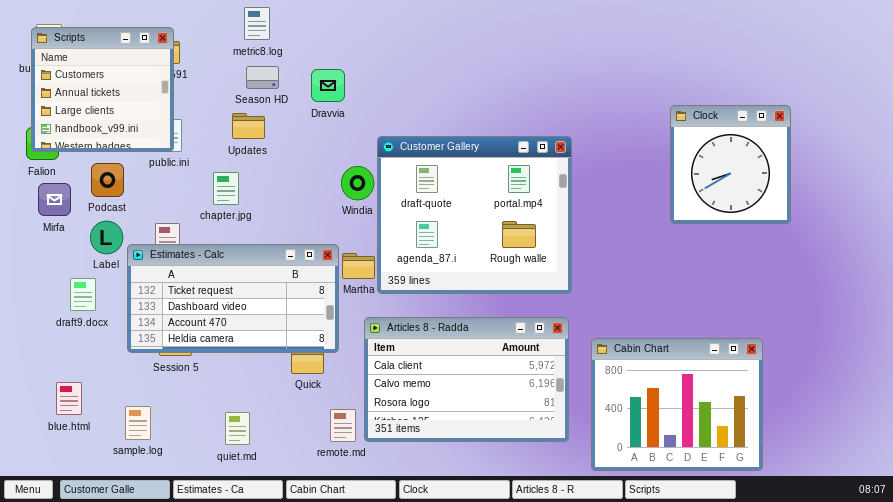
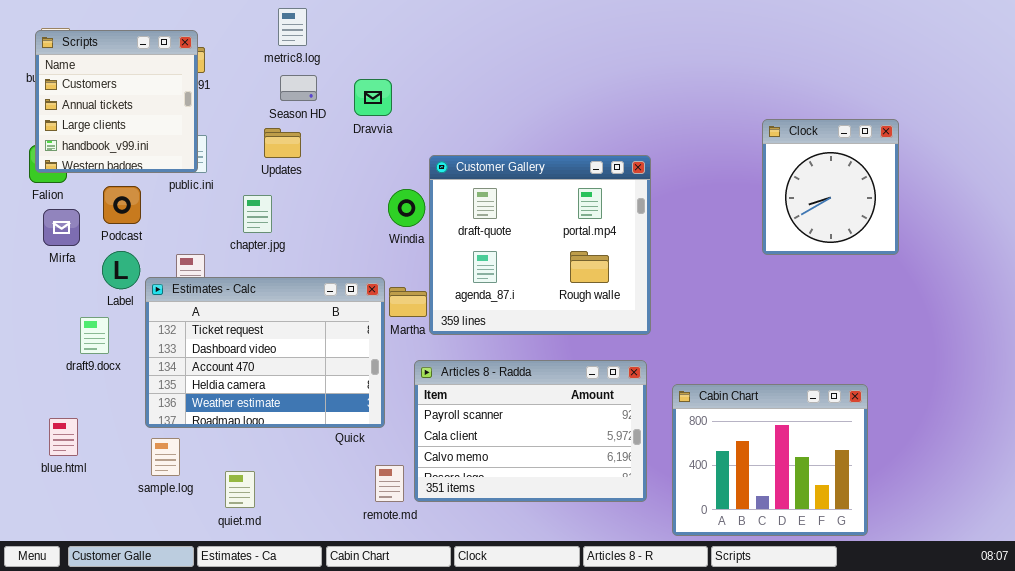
Estimates - Calc: [127,244,339,353] -> [145,277,385,428], resized
Articles 8 - Radda: [364,317,569,442] -> [414,360,647,502], scrolled up 1 row
blue.html: [56,382,82,415] -> [49,418,78,456], moved
sample.log: [125,406,151,440] -> [151,438,180,476], moved
quiet.md: [225,412,250,445] -> [225,471,255,508], moved

